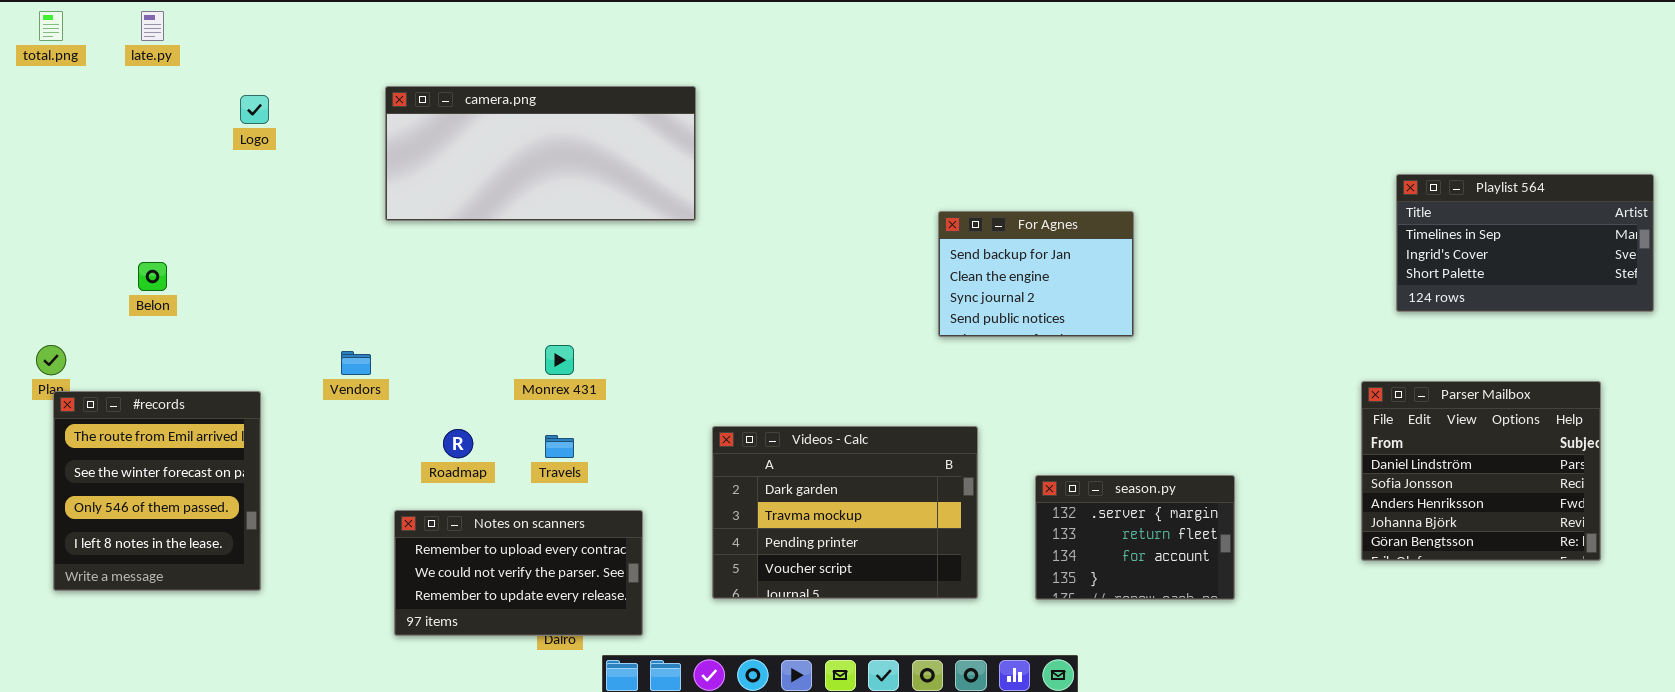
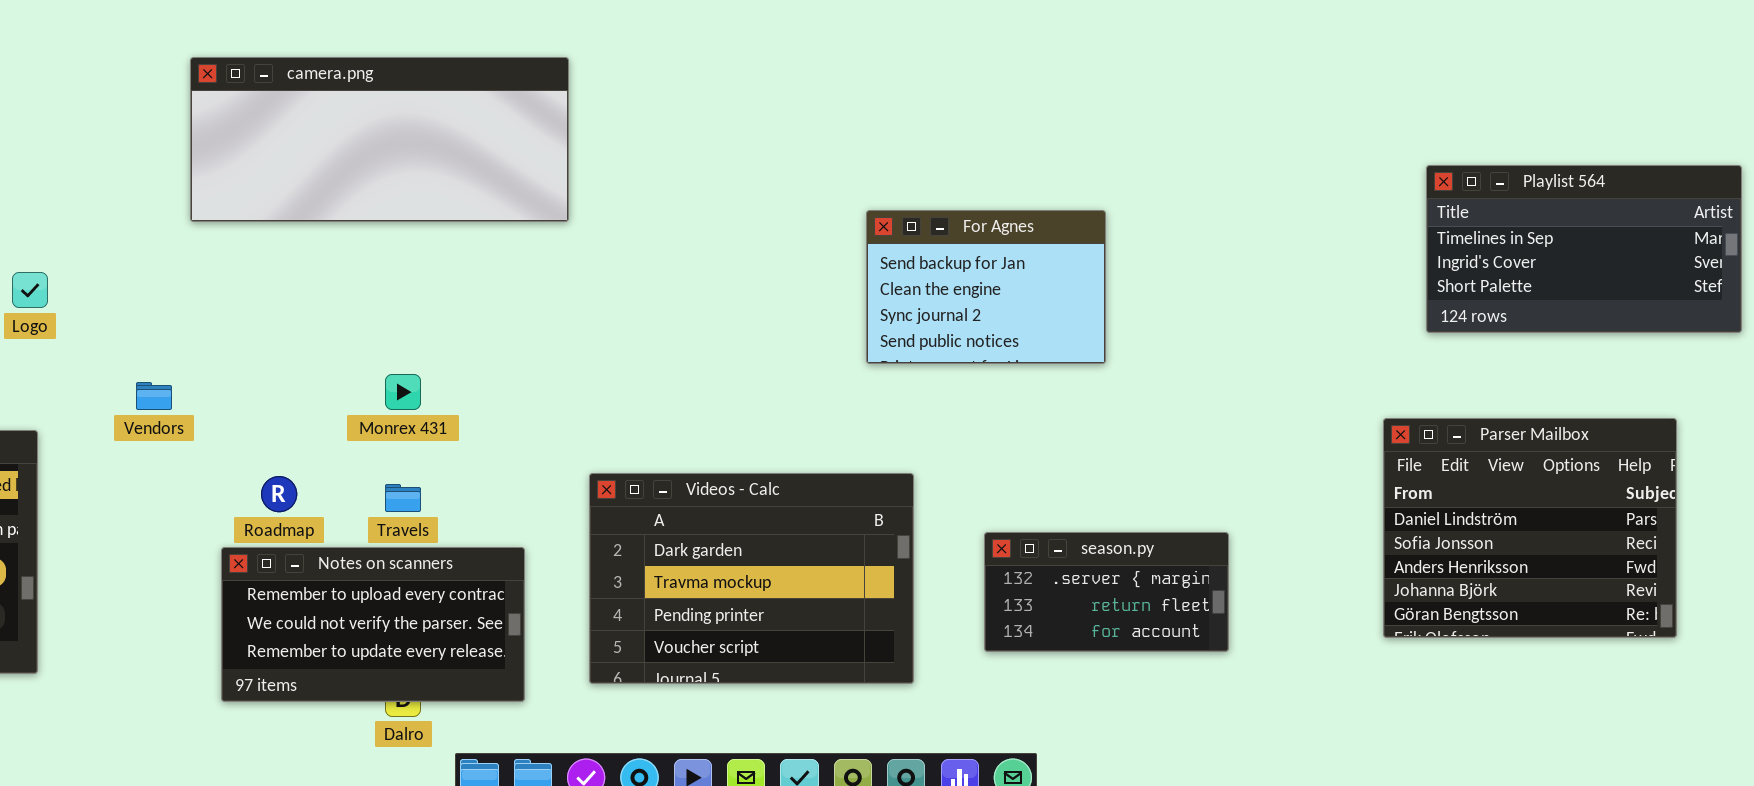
Logo: [240,95,269,124] -> [12,272,48,308], moved
season.py: [1035,475,1235,600] -> [984,532,1229,652], resized
Notes on scanners: [394,510,643,636] -> [221,547,525,702], moved

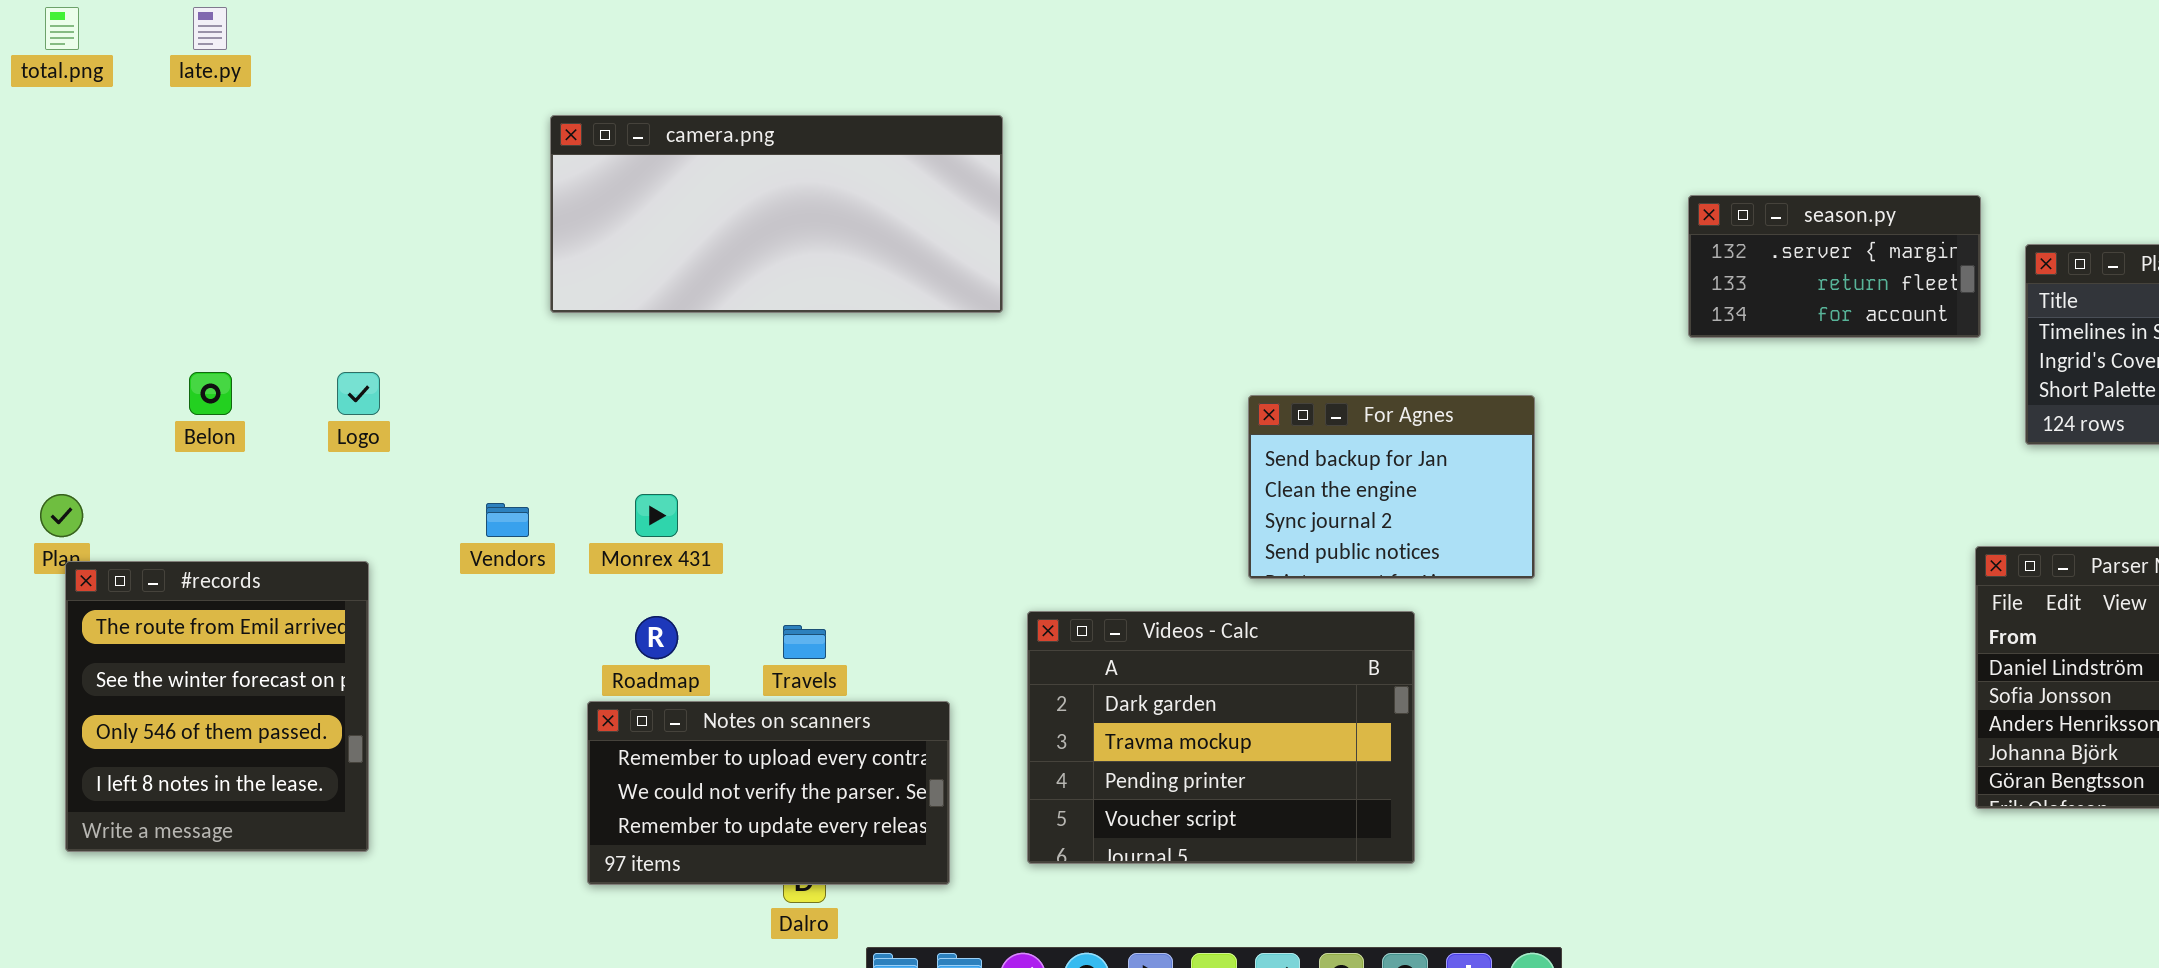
For Agnes: [866,210,1106,364] -> [1248,395,1535,579], moved
Monrex 431: [385,374,421,410] -> [635,494,678,537], moved
season.py: [984,532,1229,652] -> [1688,195,1981,338], moved

